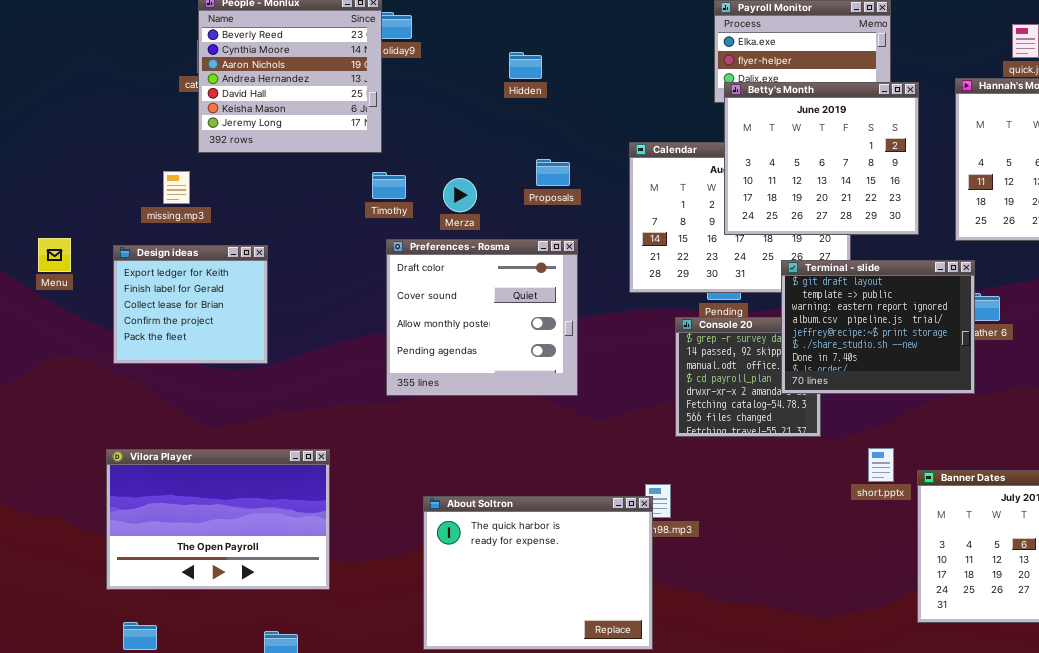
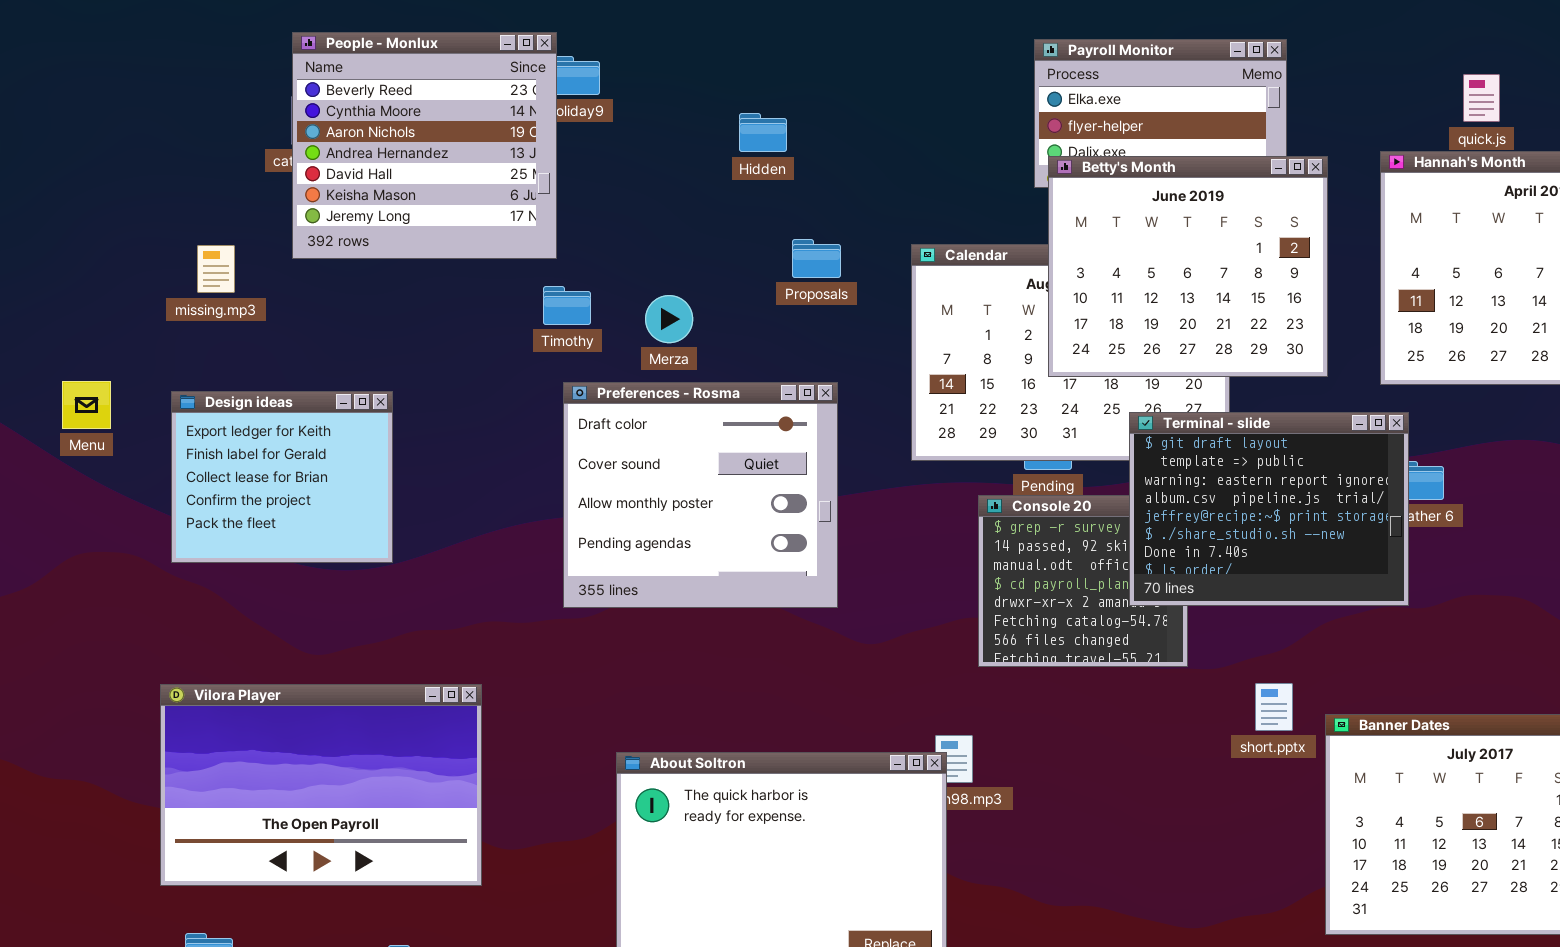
Proposals: [536,159,570,186] -> [792,239,841,278], moved
missing.mp3: [163,171,190,204] -> [197,245,235,293], moved

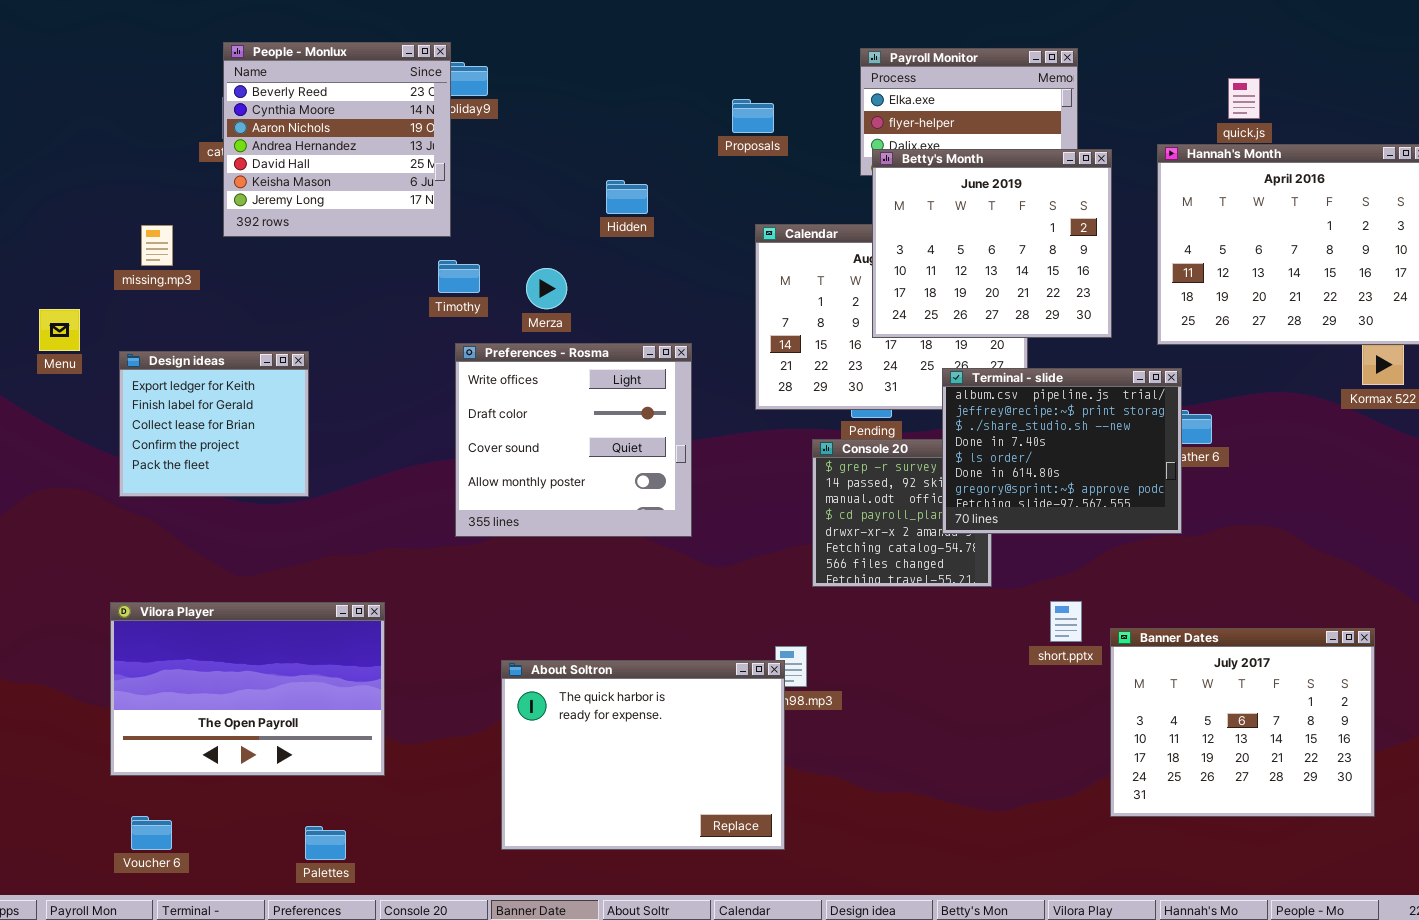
Hidden: [739,113,787,152] -> [606,180,648,214], moved
Proposals: [792,239,841,278] -> [732,99,774,133], moved
Menu: [62,381,111,429] -> [39,309,80,351], moved
Preferences - Rosma: [563,382,838,608] -> [455,343,692,537], scrolled up 1 row
Terminal - slide: [1129,412,1409,606] -> [942,368,1182,534], scrolled down 3 rows

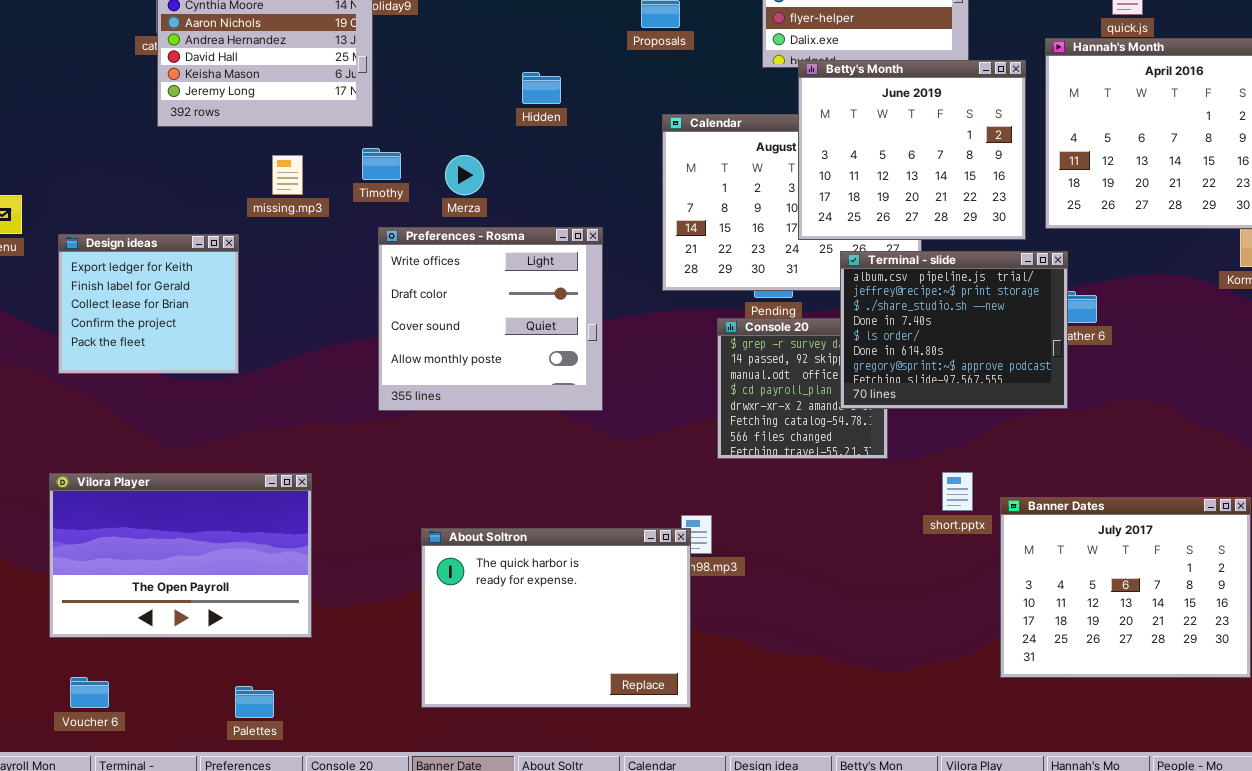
Betty's Month: [872,149,1112,338] -> [798,60,1026,240], moved
missing.mp3: [141,225,173,266] -> [272,155,303,195], moved

